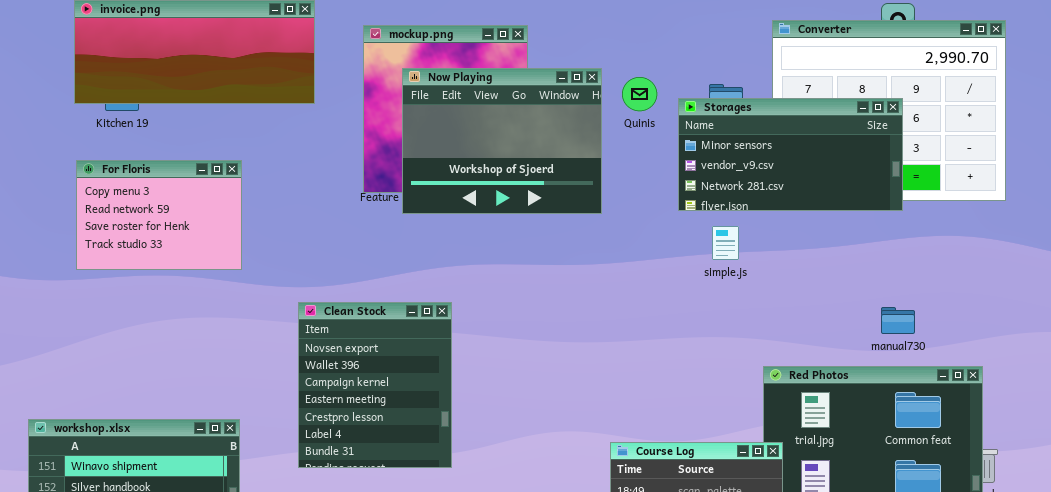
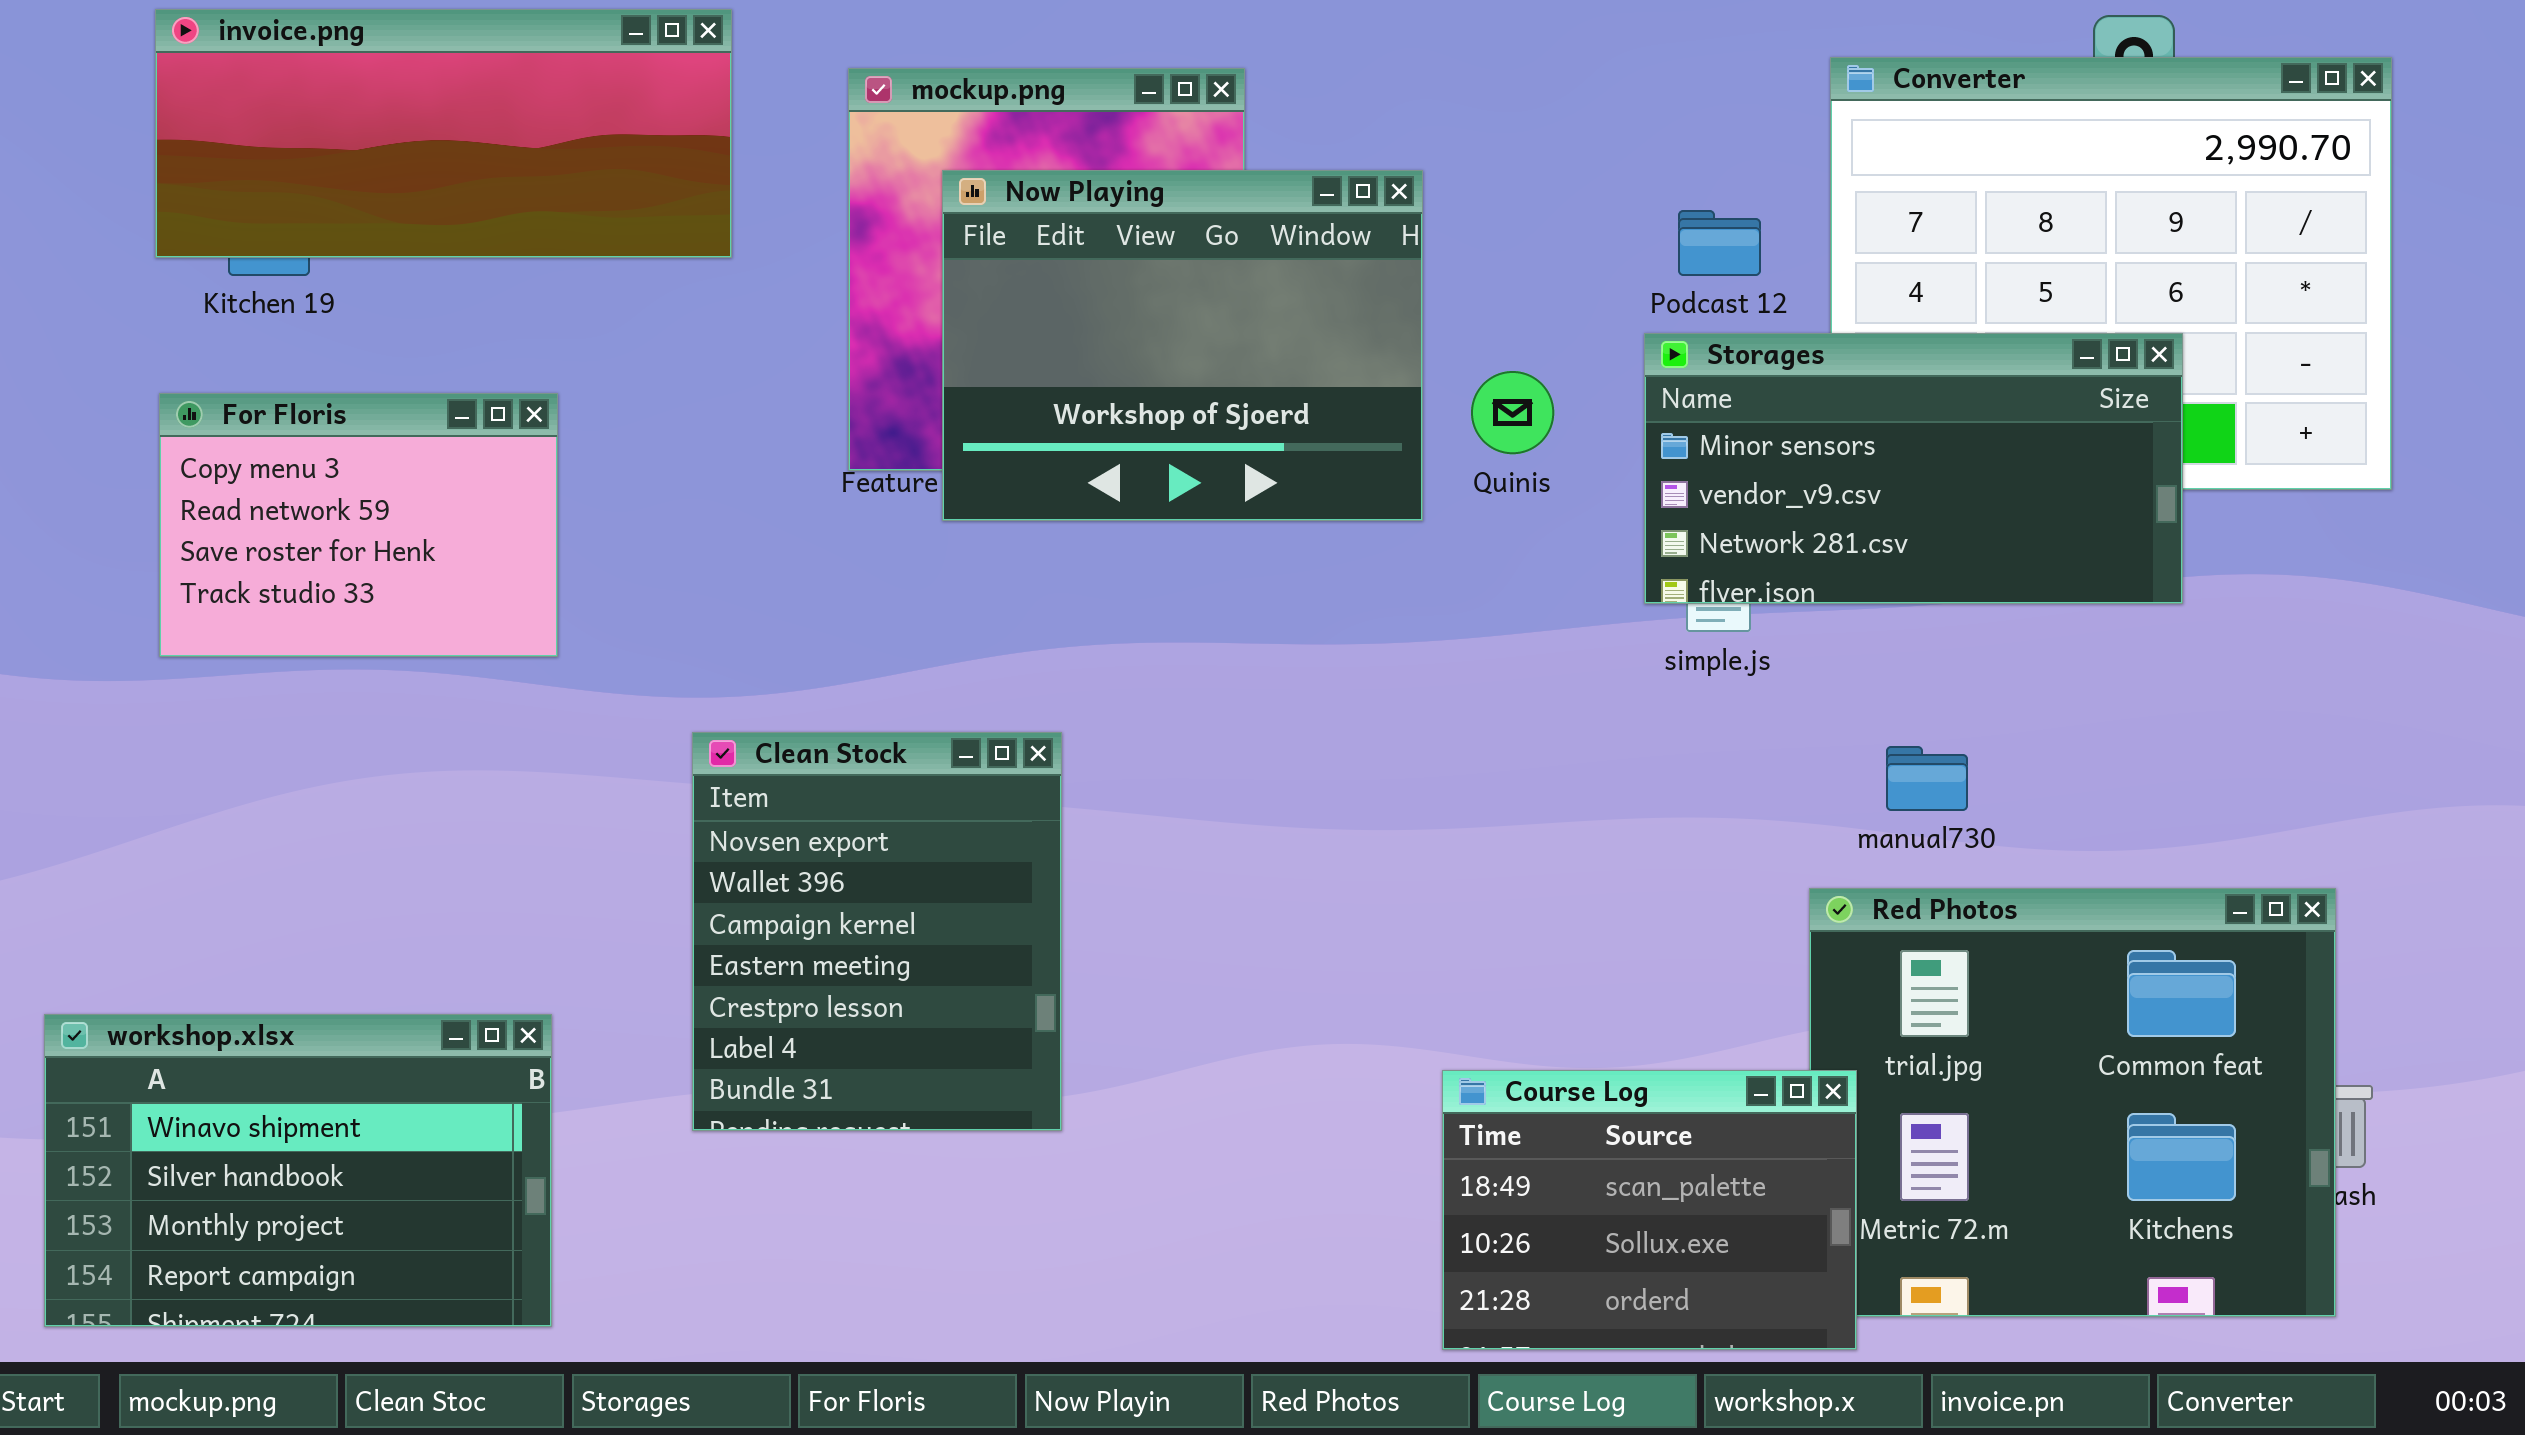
Quinis: [622,77,657,111] -> [1471,371,1554,454], moved
Storages: [678,98,903,211] -> [1644,333,2183,604], moved
manual730: [881,307,915,334] -> [1886,746,1968,811], moved

